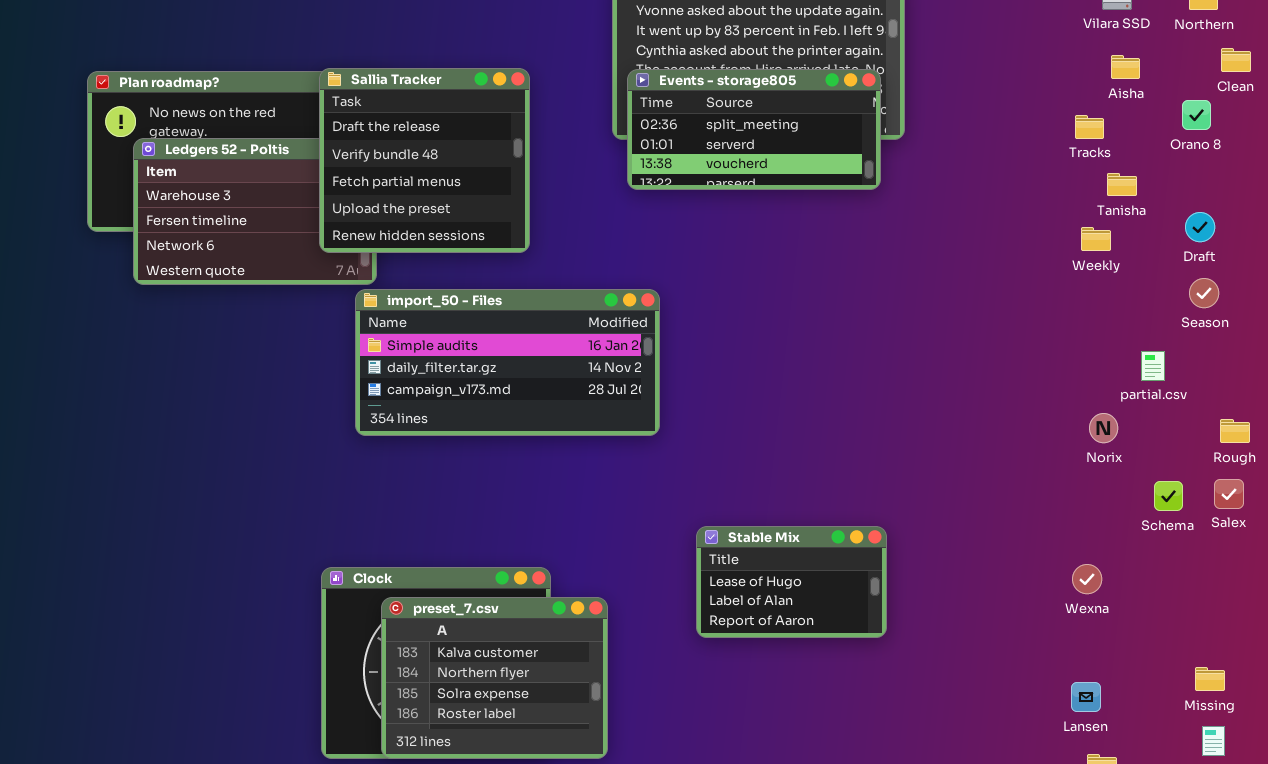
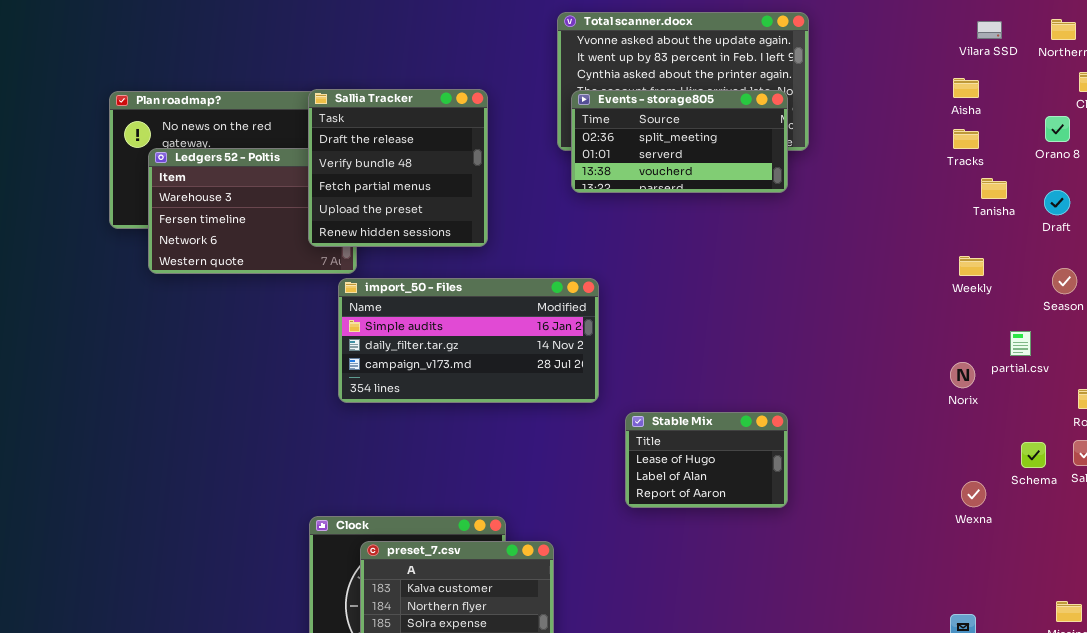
Aisha: [1111,55,1140,79] -> [953,78,979,98], moved
Draft: [1185,212,1215,242] -> [1044,190,1070,215], moved
Weekly: [1081,227,1111,251] -> [959,256,984,276], moved
Norix: [1089,413,1118,443] -> [950,362,975,388], moved
Stable Mix: [696,526,887,638] -> [625,412,788,508], moved
Wexna: [1072,564,1102,594] -> [961,481,986,507], moved

